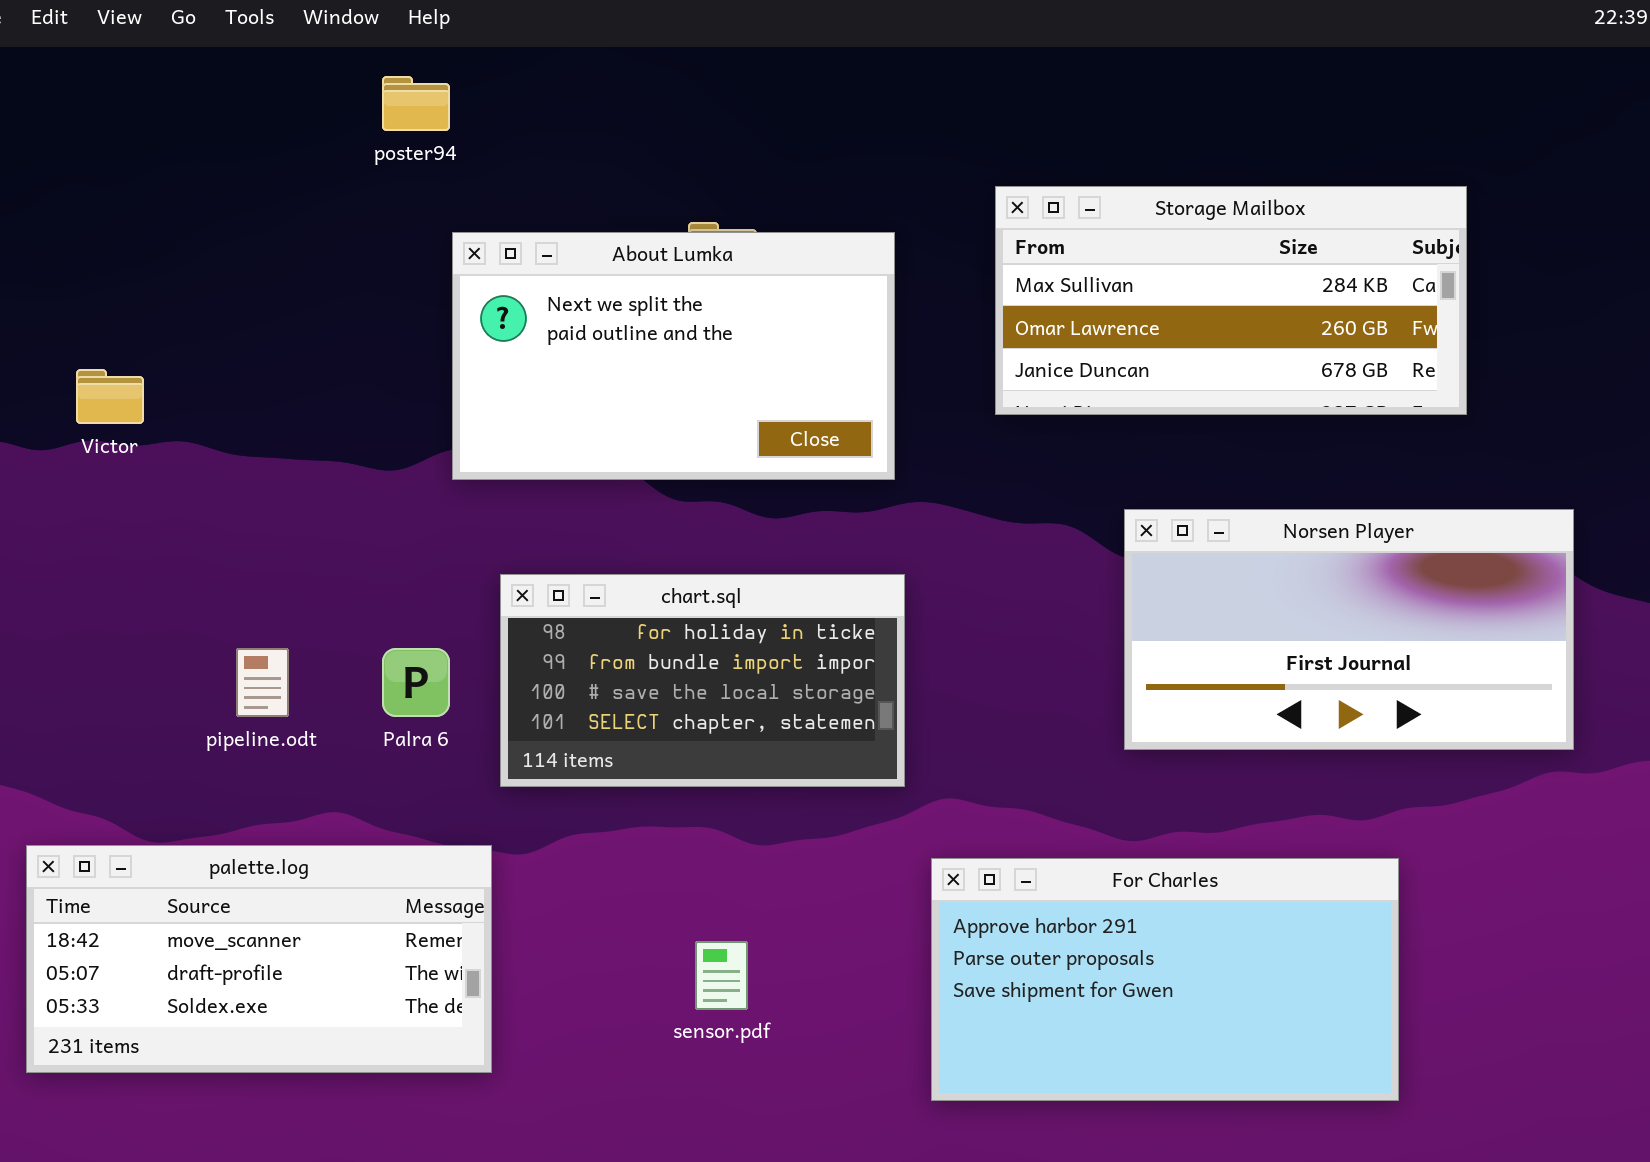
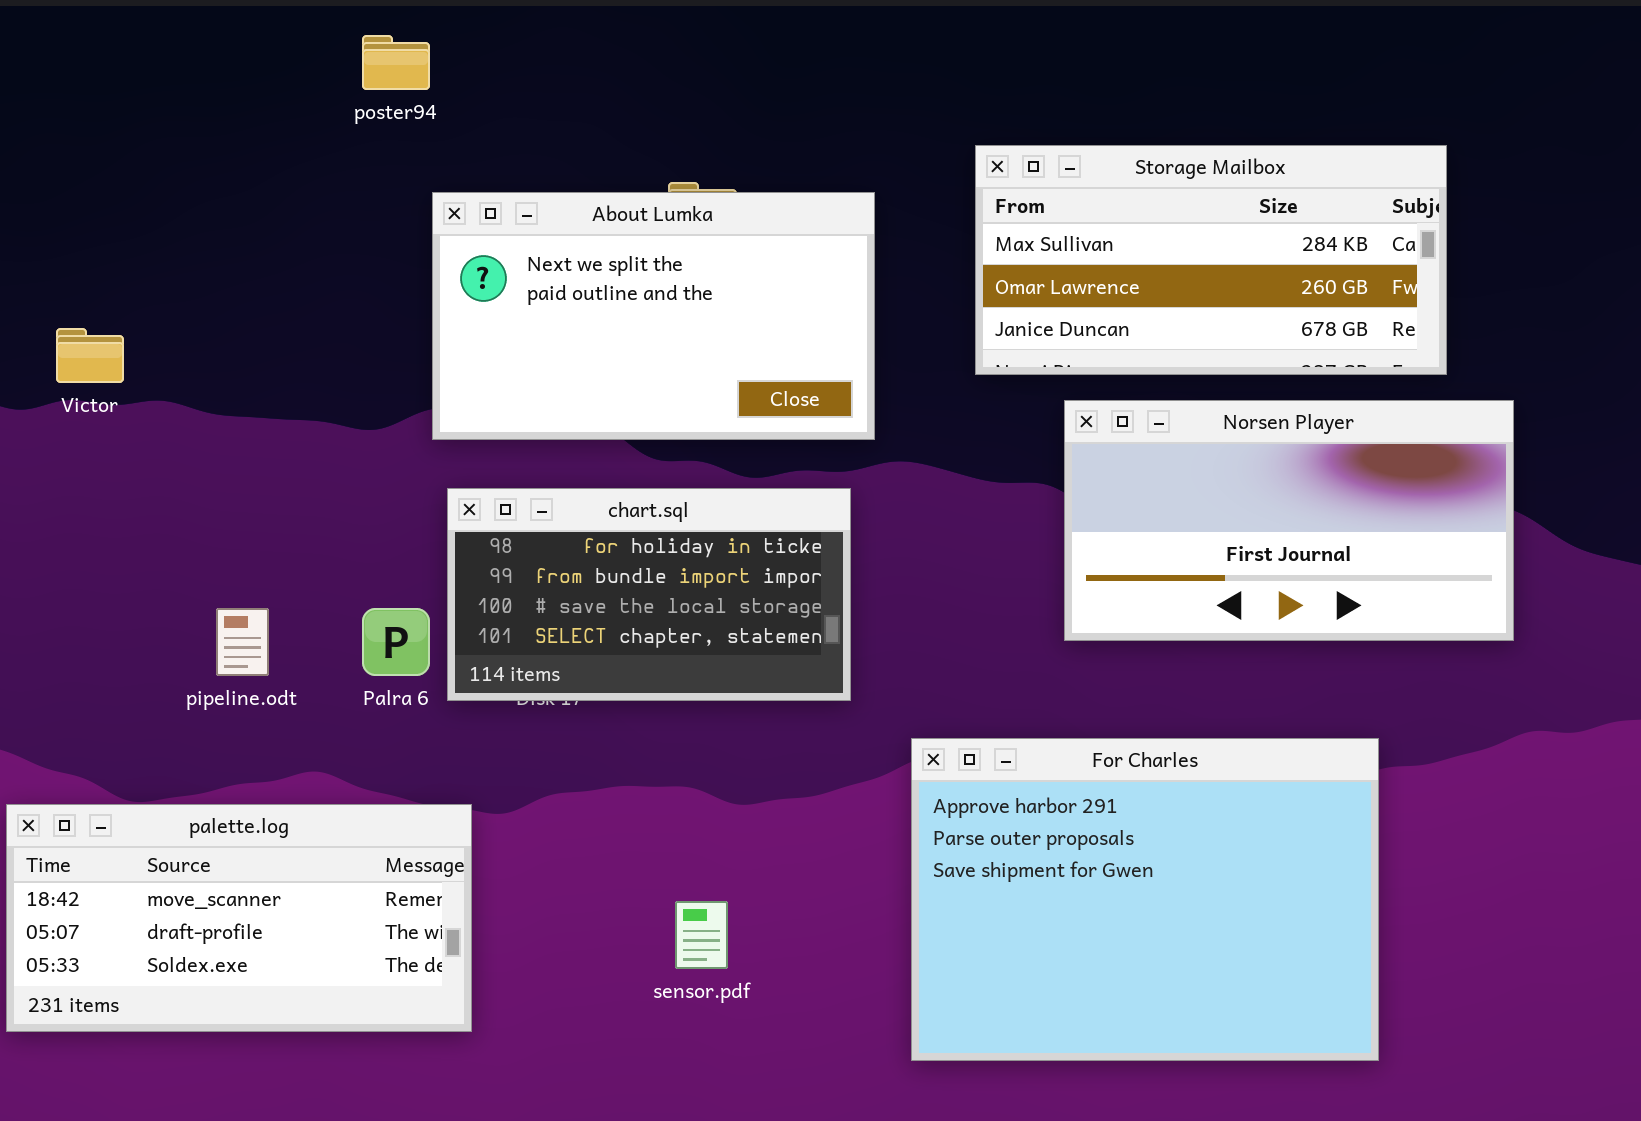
Norsen Player: [1124,509,1574,750] -> [1064,400,1514,641], moved
chart.sql: [500,574,905,787] -> [447,488,851,701], moved
For Charles: [931,858,1399,1101] -> [911,738,1379,1061], resized

